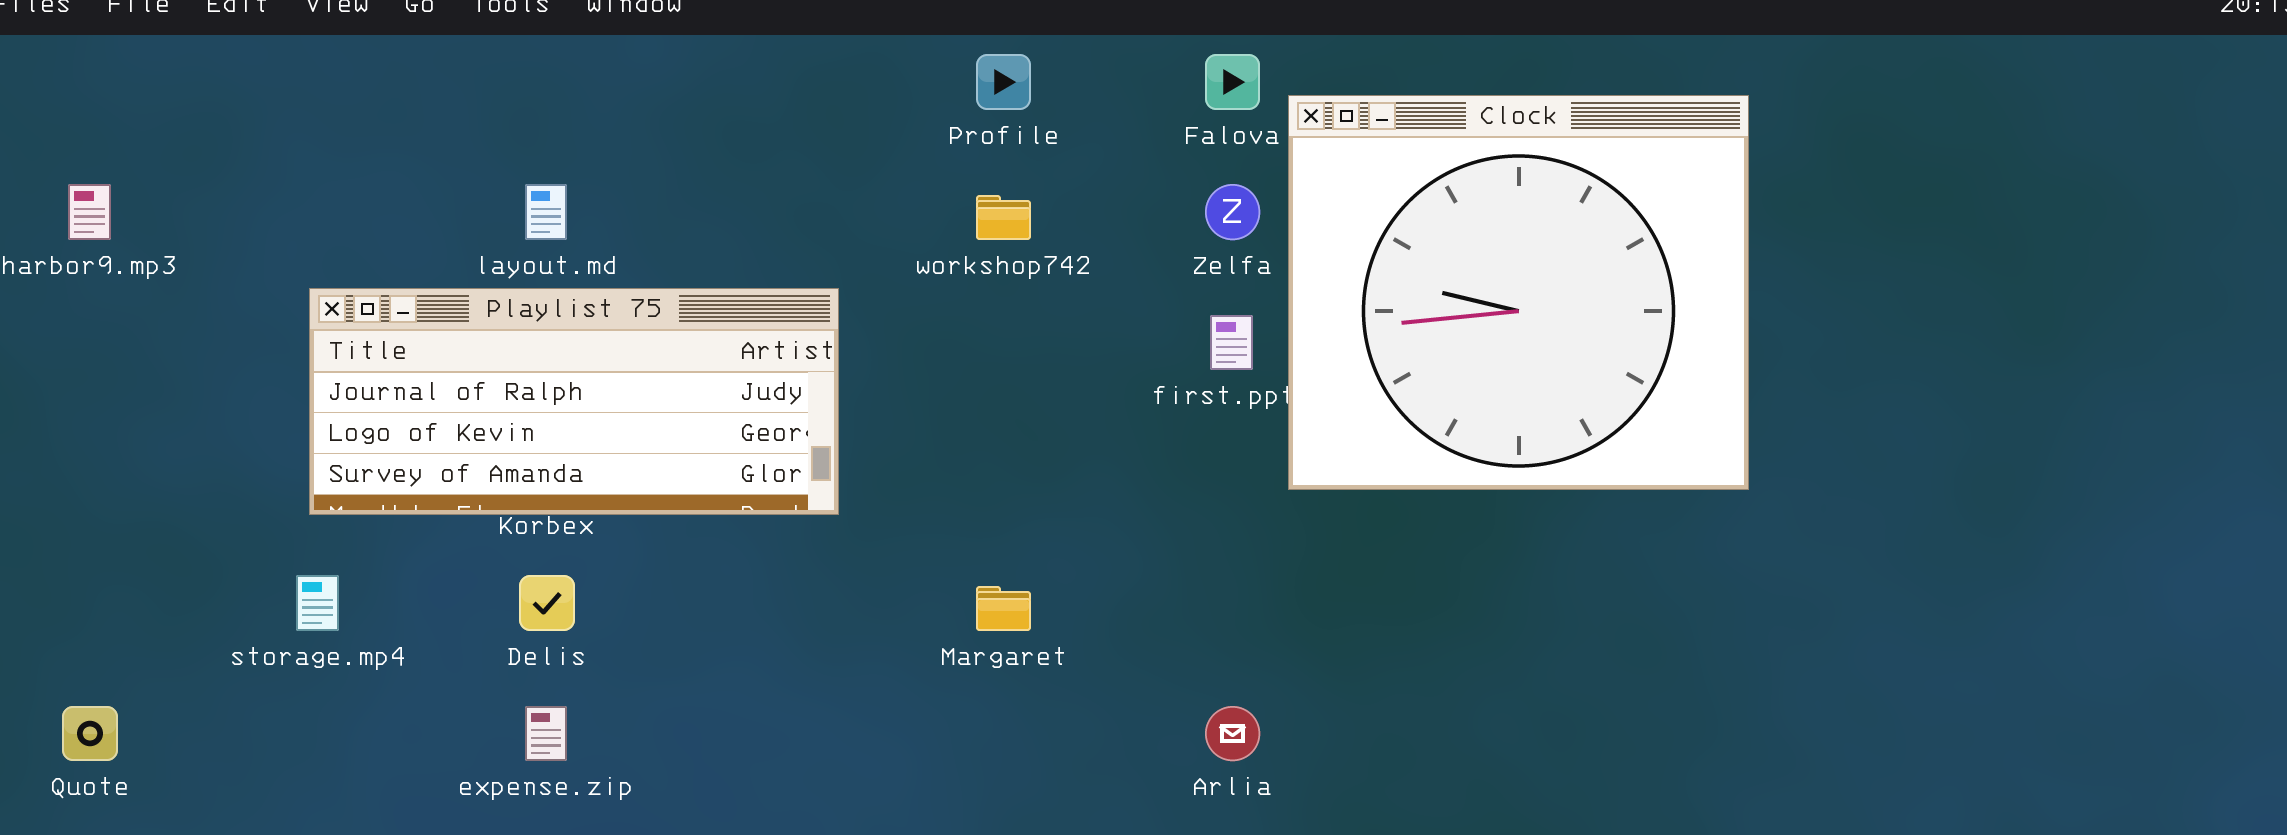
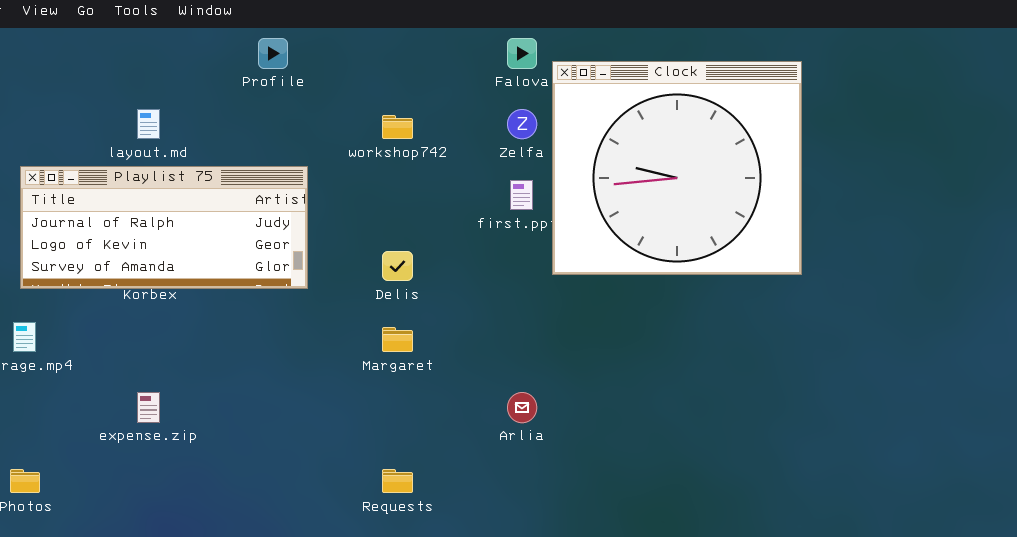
Profile: [976,54,1031,110] -> [258,38,288,69], moved
Delis: [519,575,575,631] -> [382,251,413,281], moved

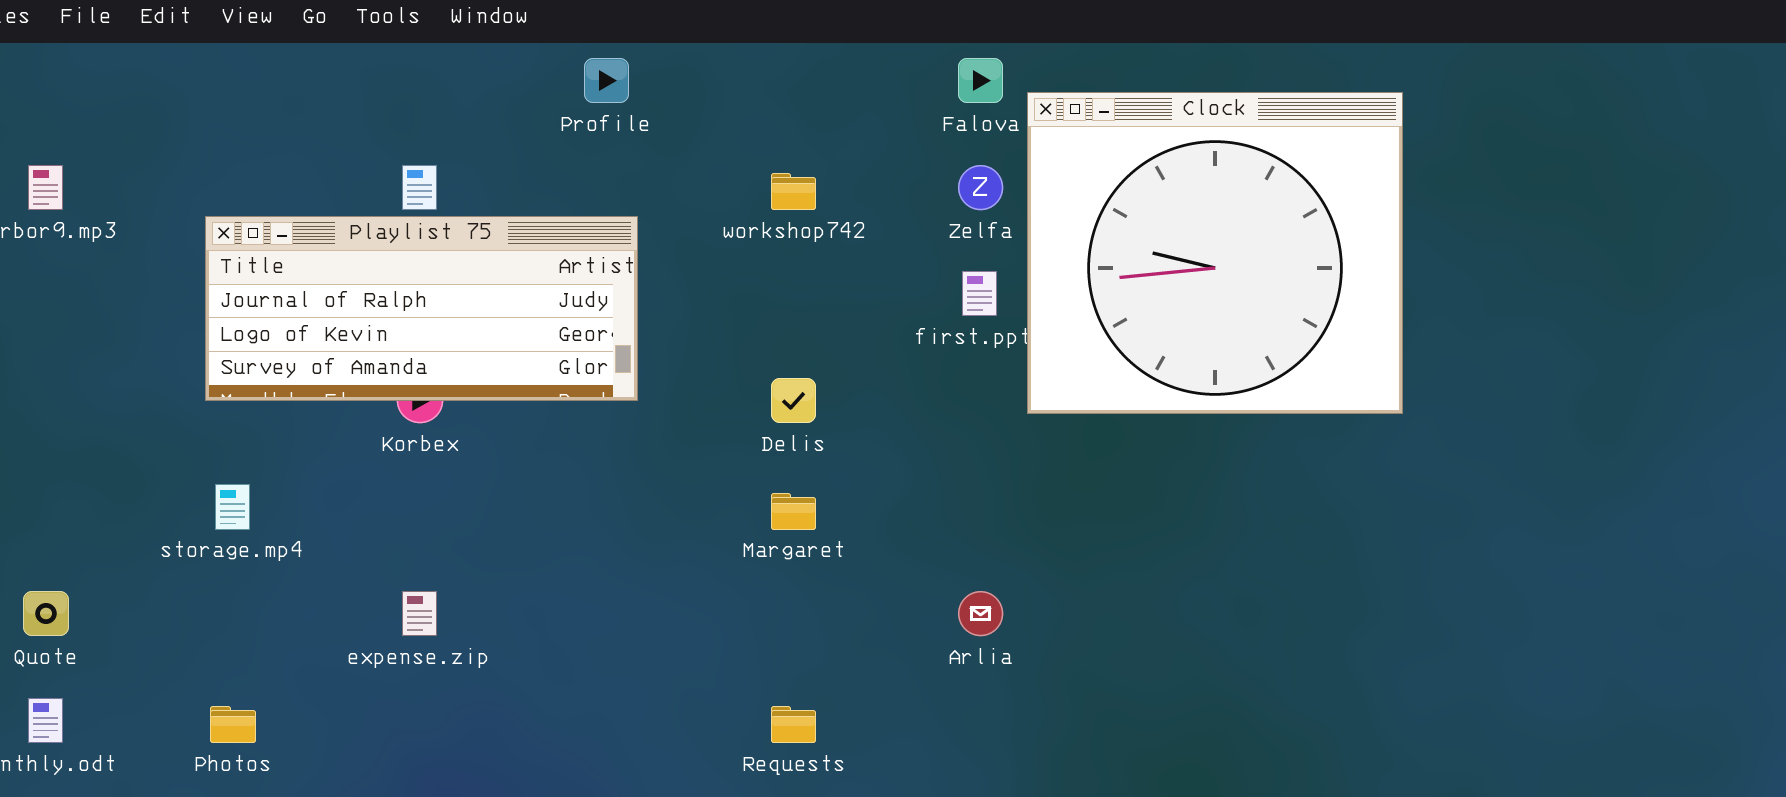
Playlist 75: [20,166,308,289] -> [205,216,638,401], moved

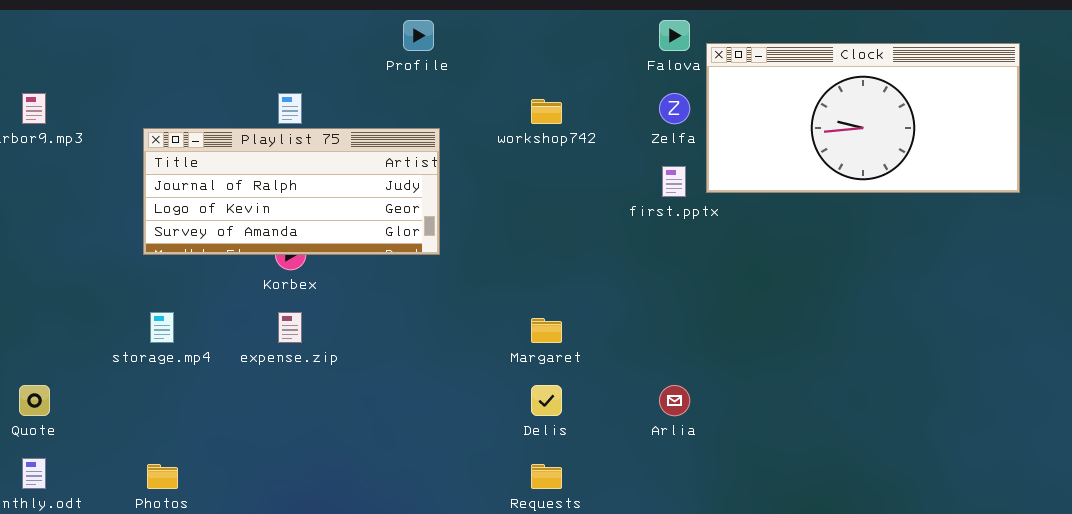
Clock: [1027,92,1403,414] -> [706,43,1020,193], resized
Delis: [771,378,816,423] -> [531,385,562,416], moved
expense.zip: [402,591,437,636] -> [278,312,302,343], moved

